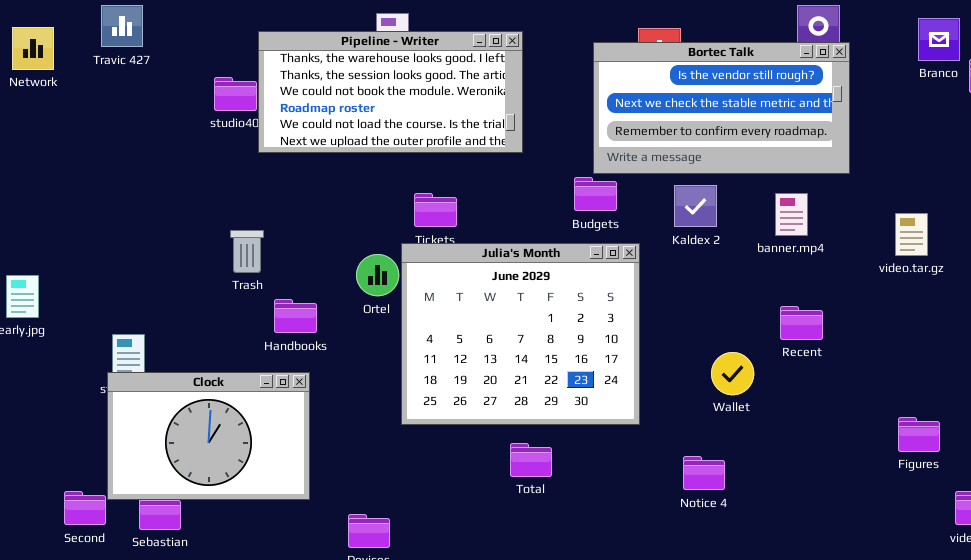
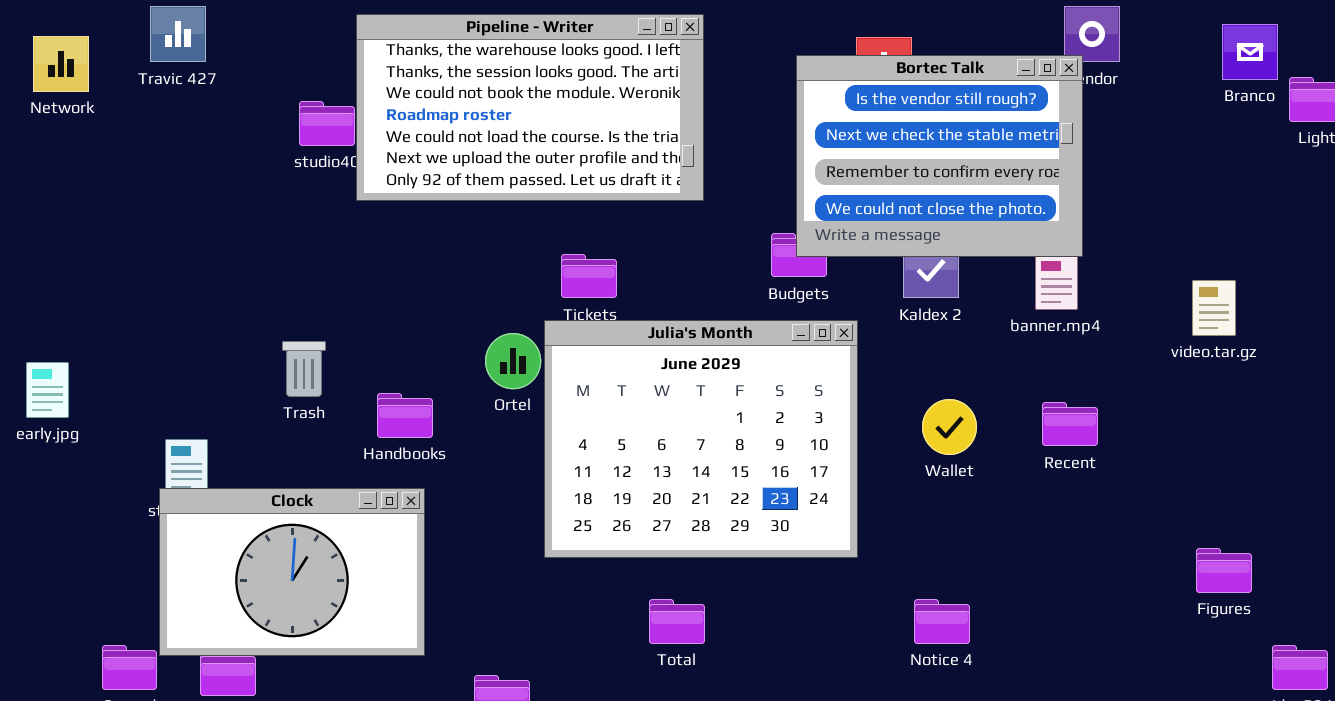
Pipeline - Writer: [258,31,523,153] -> [356,14,704,201], resized
Bortec Talk: [593,42,850,174] -> [796,55,1083,257], resized
Trash: [230,230,264,273] -> [282,341,326,397], moved
Wallet: [711,352,754,395] -> [922,399,977,455], moved
Total: [510,443,552,477] -> [649,599,705,644], moved

